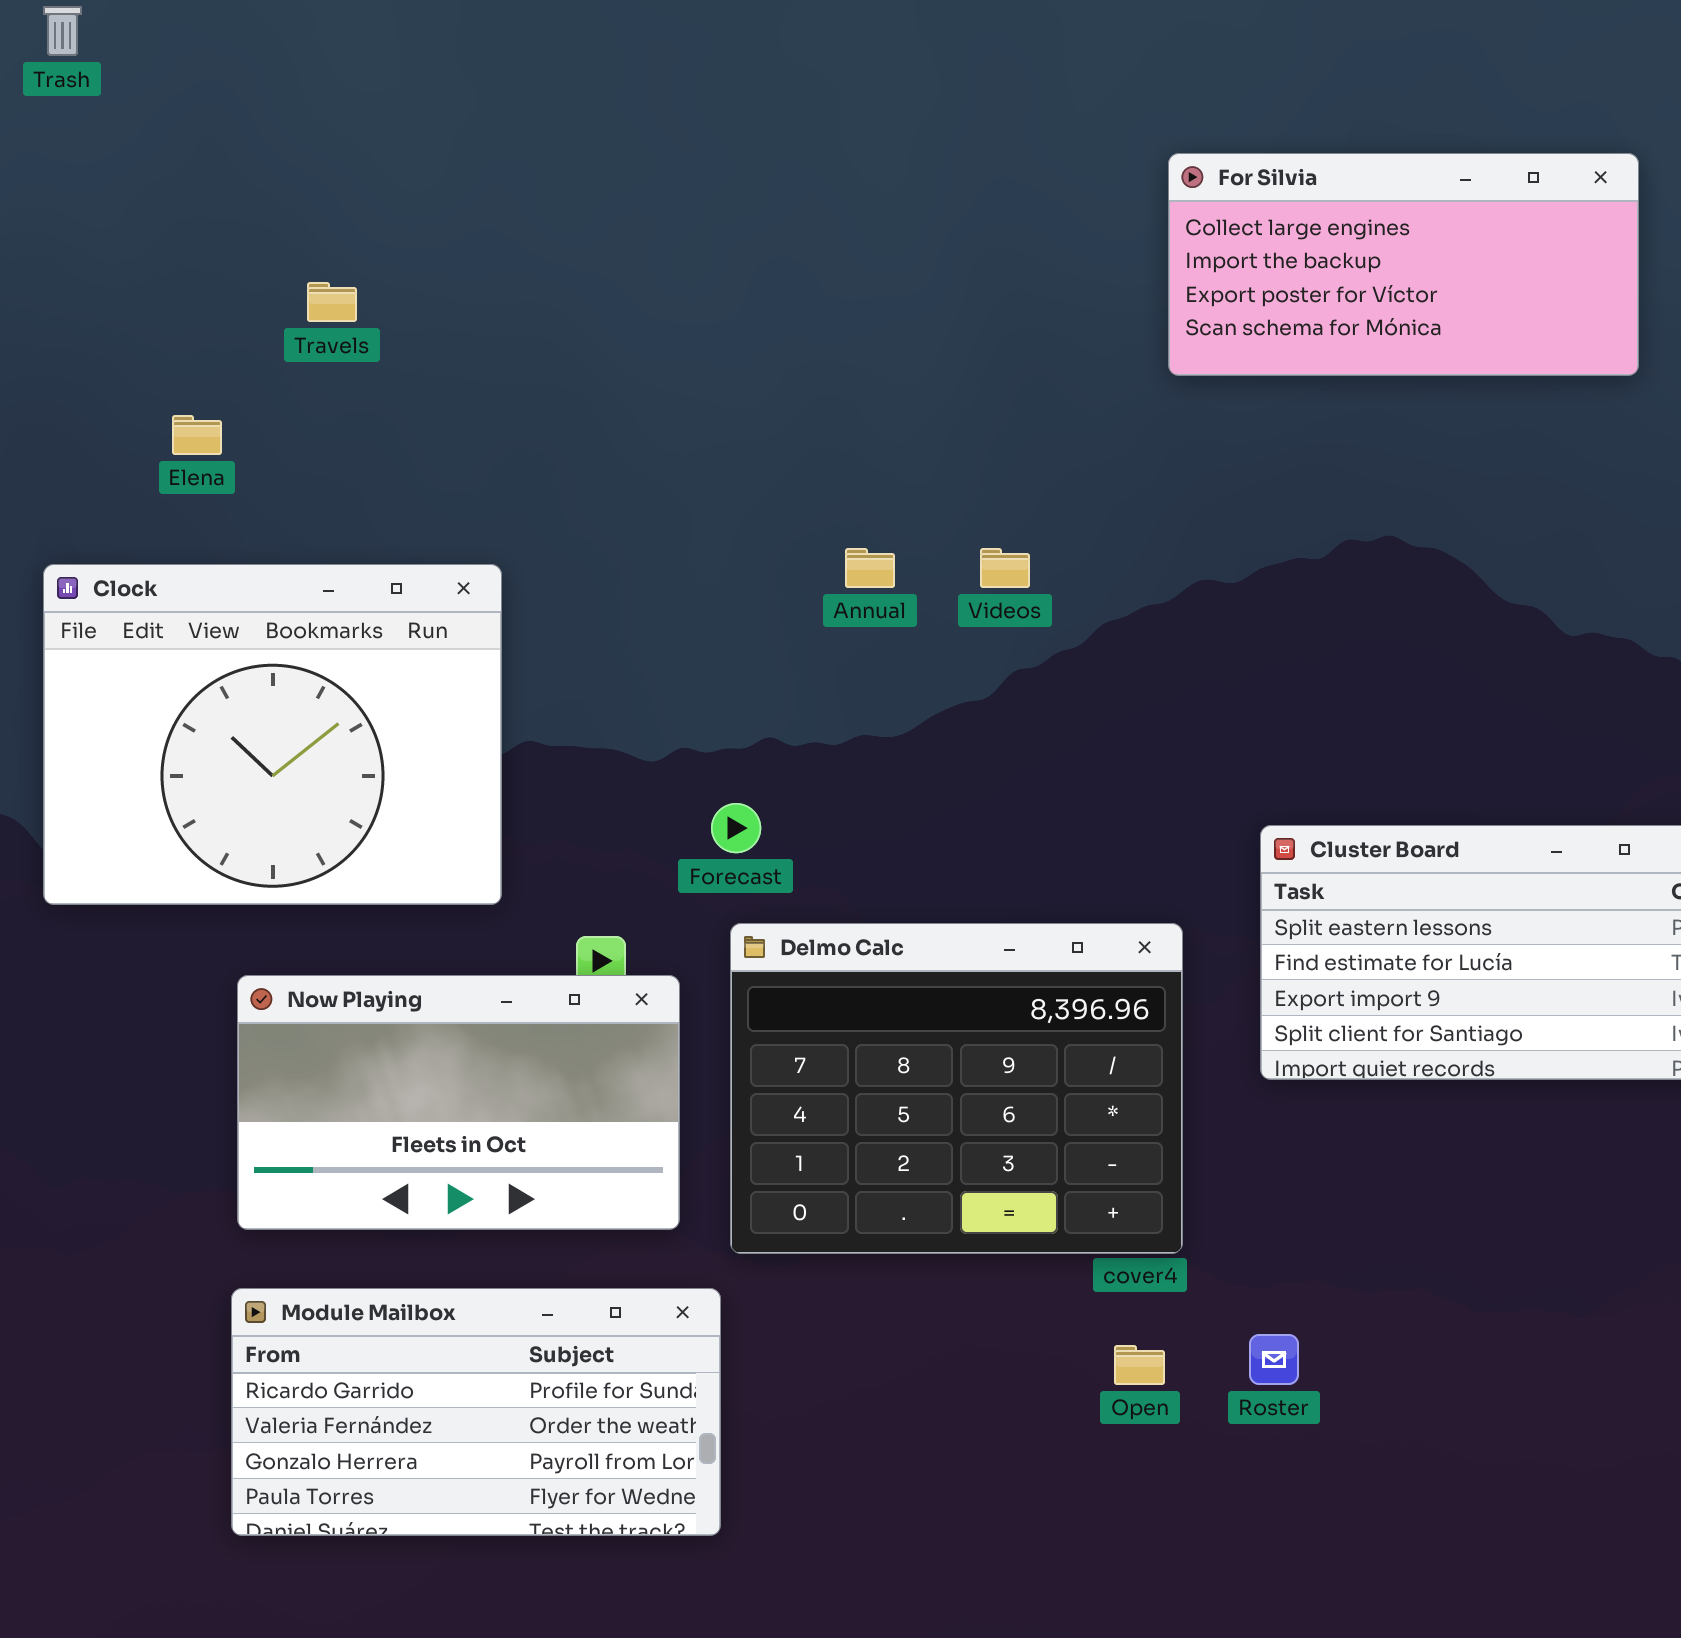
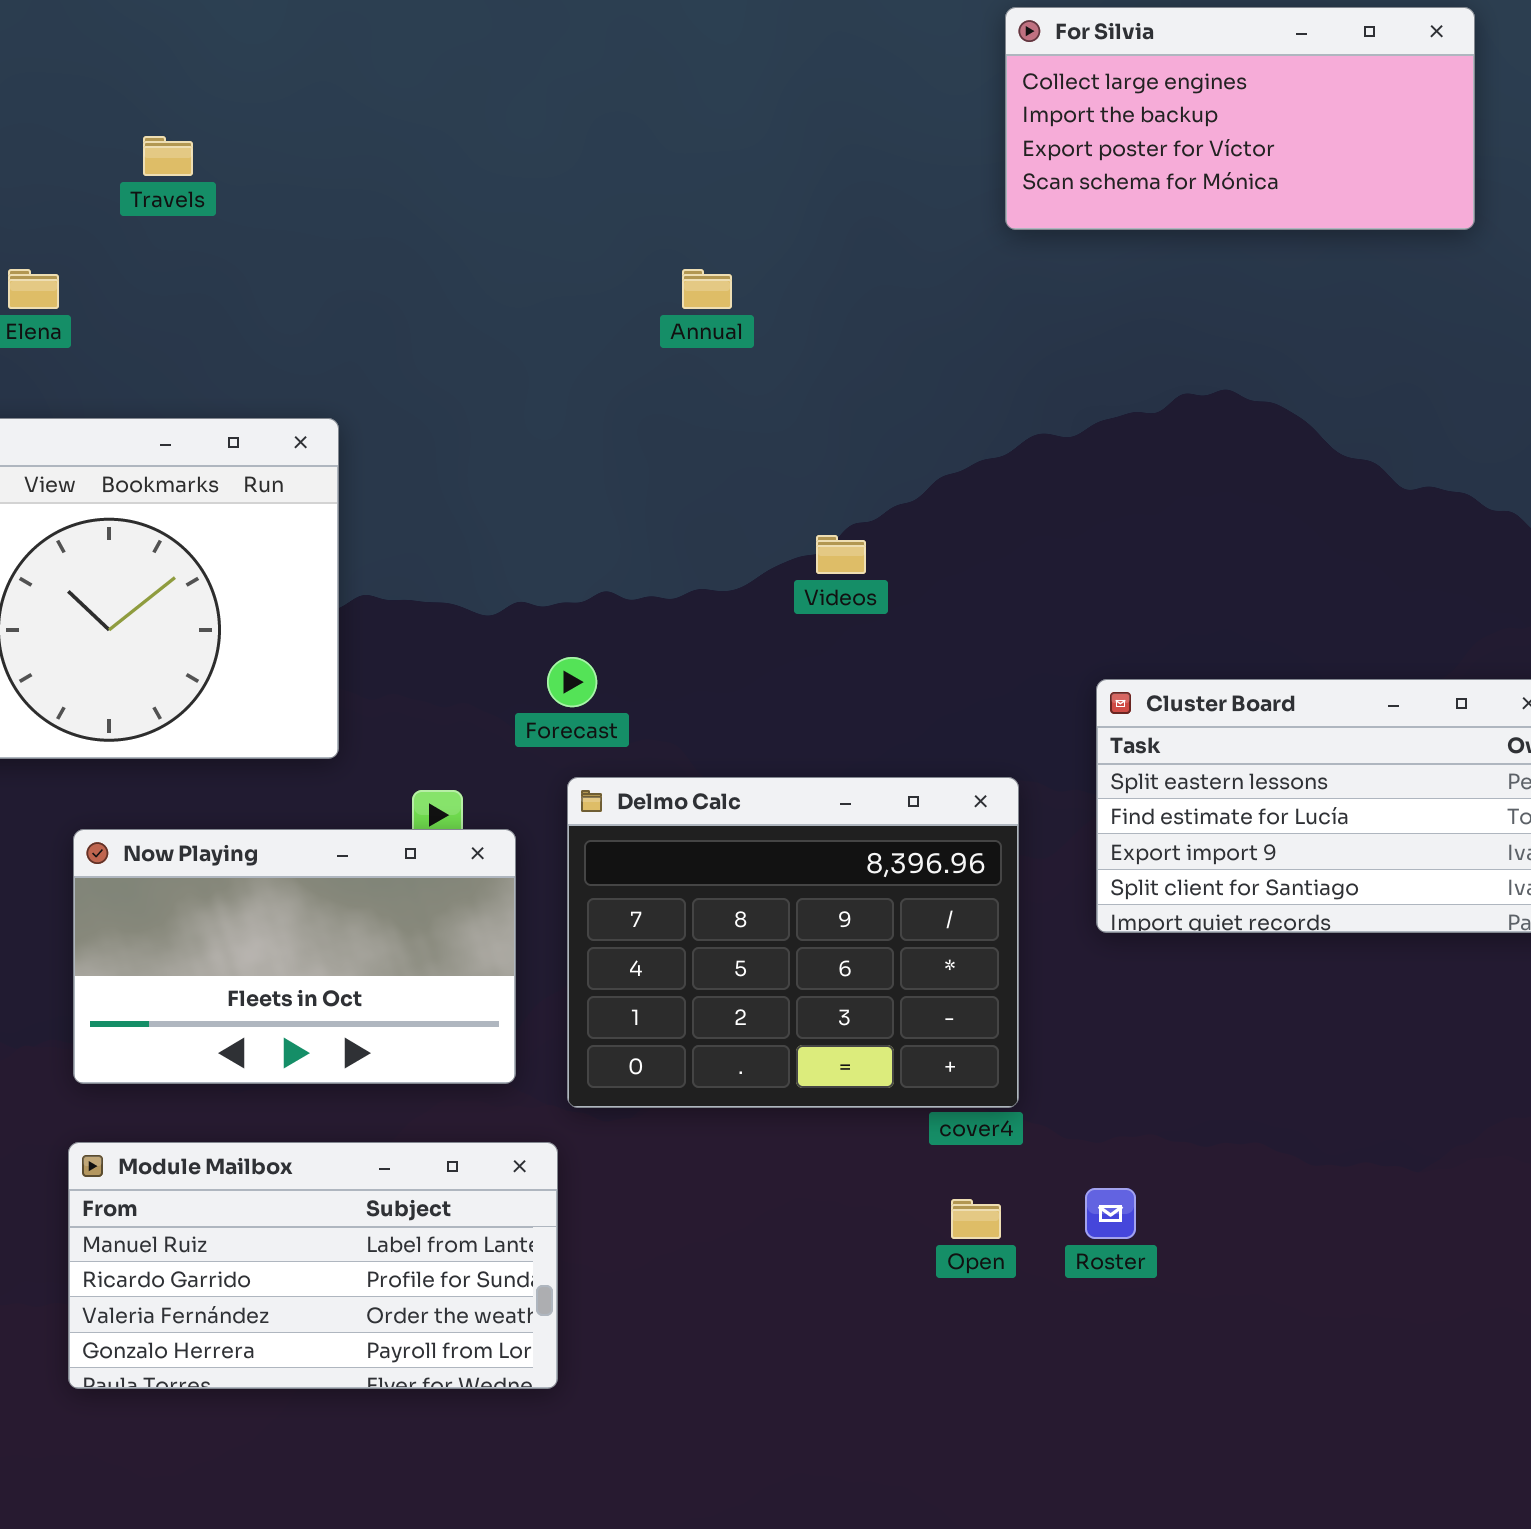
Annual: [845,548,895,588] -> [682,269,732,309], moved
Videos: [980,548,1030,588] -> [816,535,866,574], moved
Module Mailbox: [231,1288,721,1536] -> [68,1142,558,1389], scrolled up 1 row

